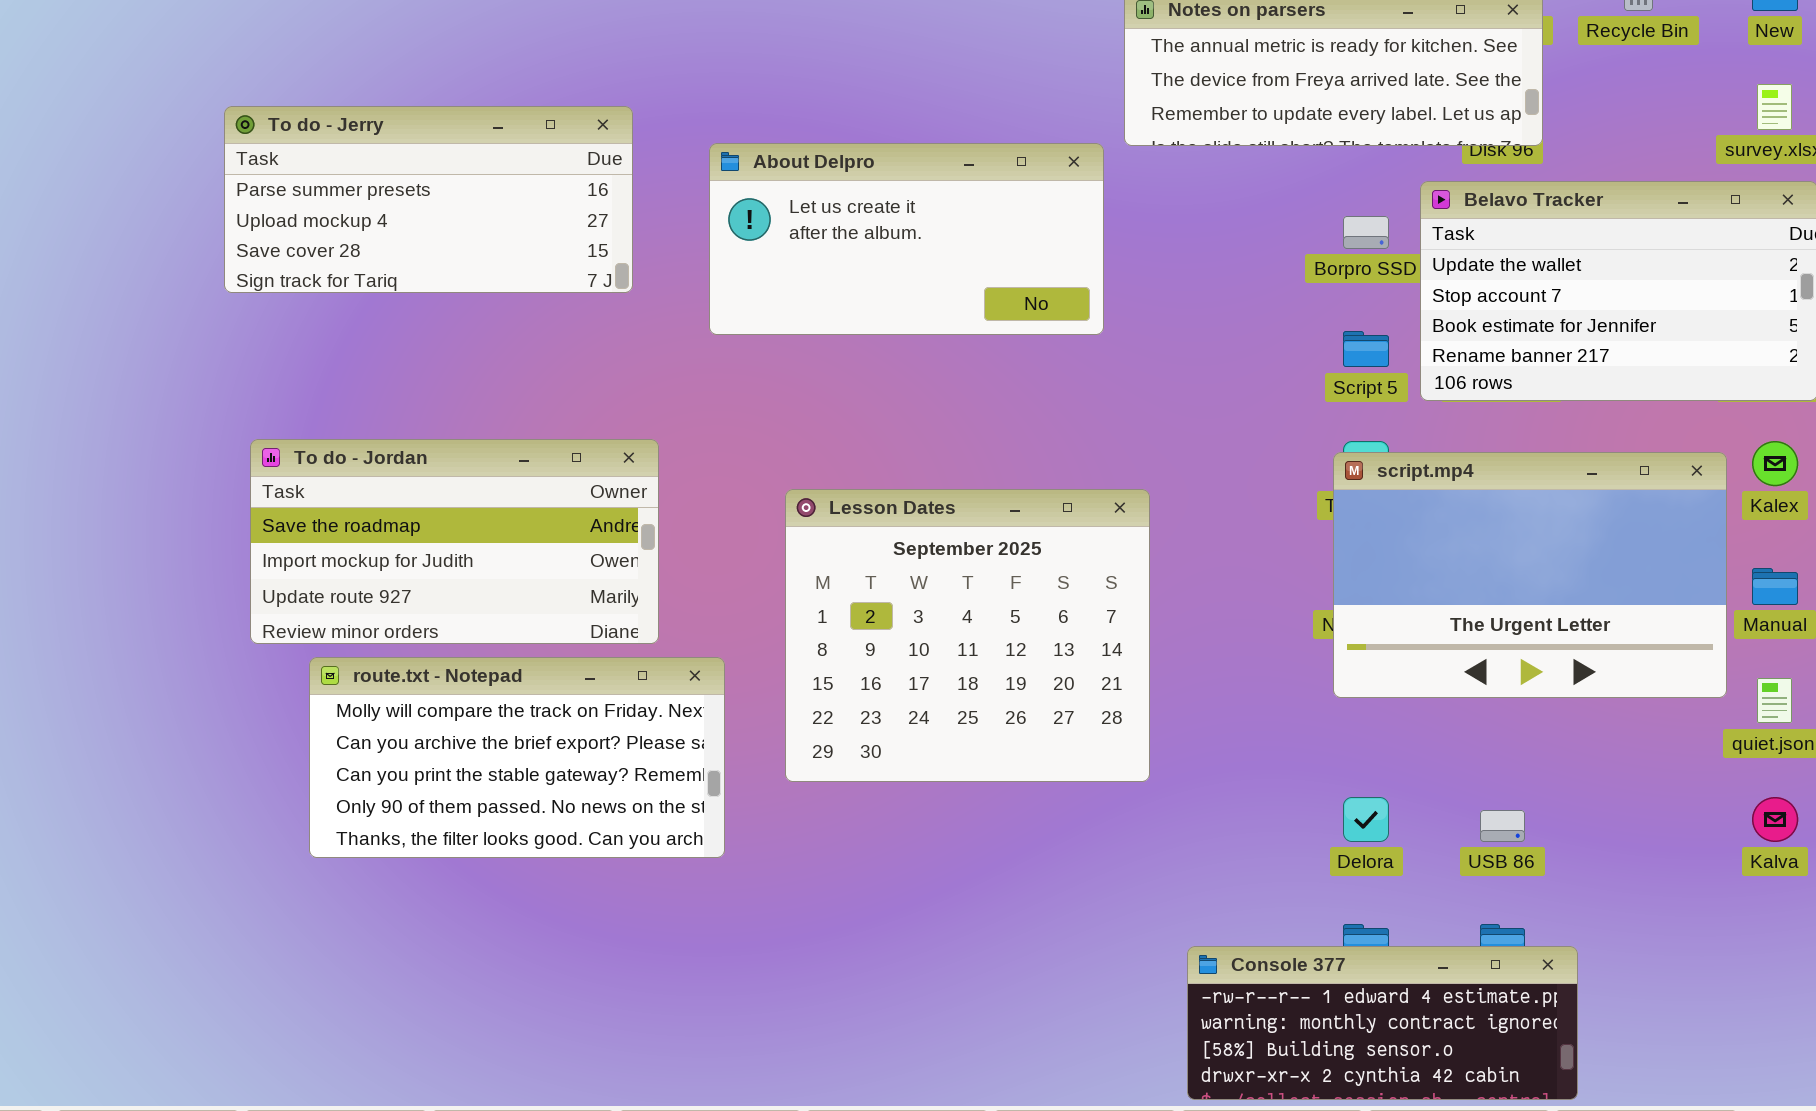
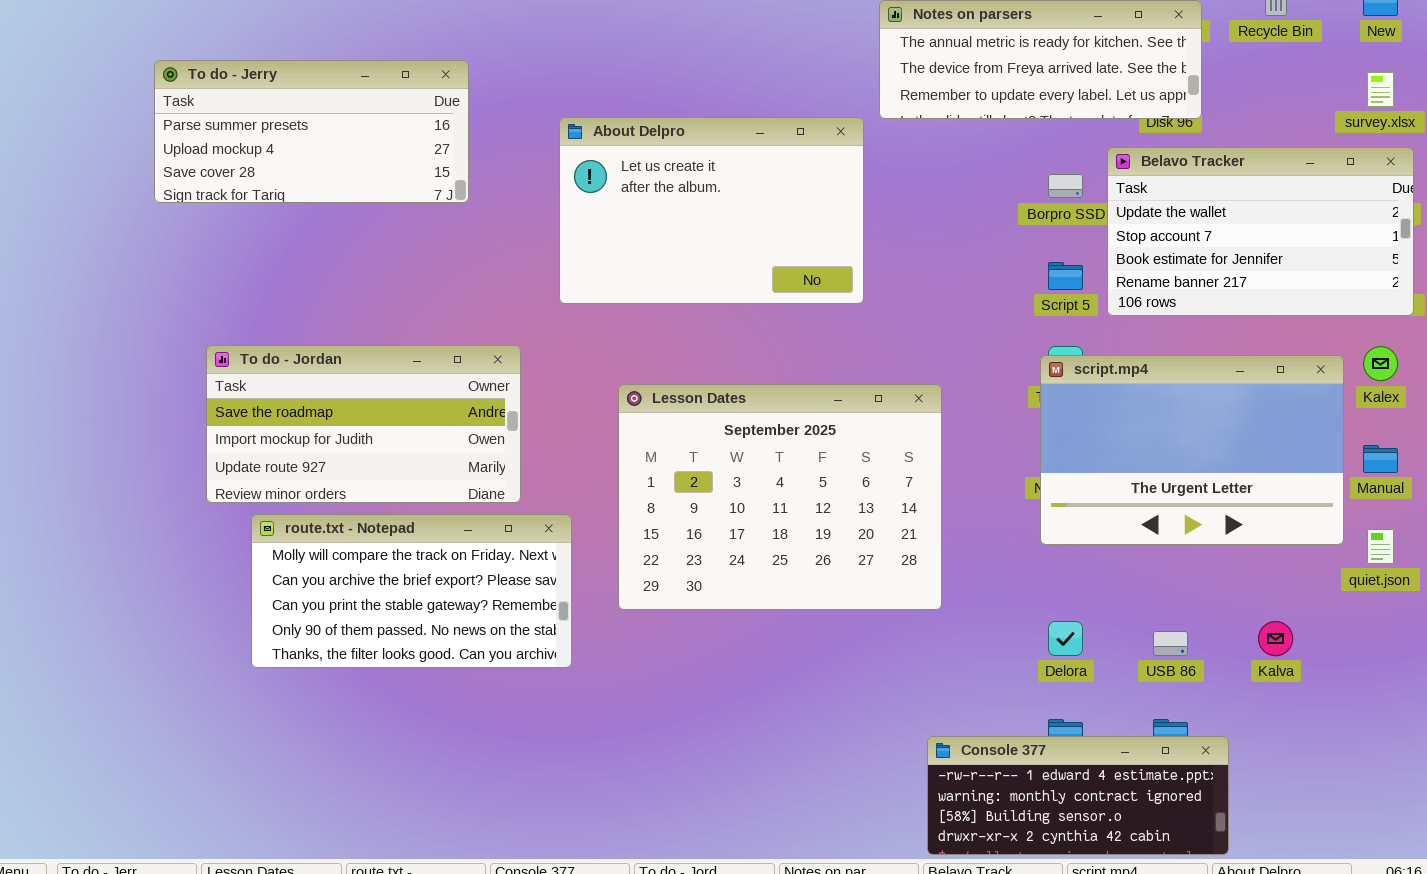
To do - Jerry: [224,106,633,293] -> [154,60,469,203], moved
About Delpro: [709,143,1104,335] -> [559,117,864,304], resized
Lesson Dates: [785,489,1150,782] -> [618,384,942,610], resized
Kalva: [1752,797,1798,842] -> [1258,621,1293,656], moved

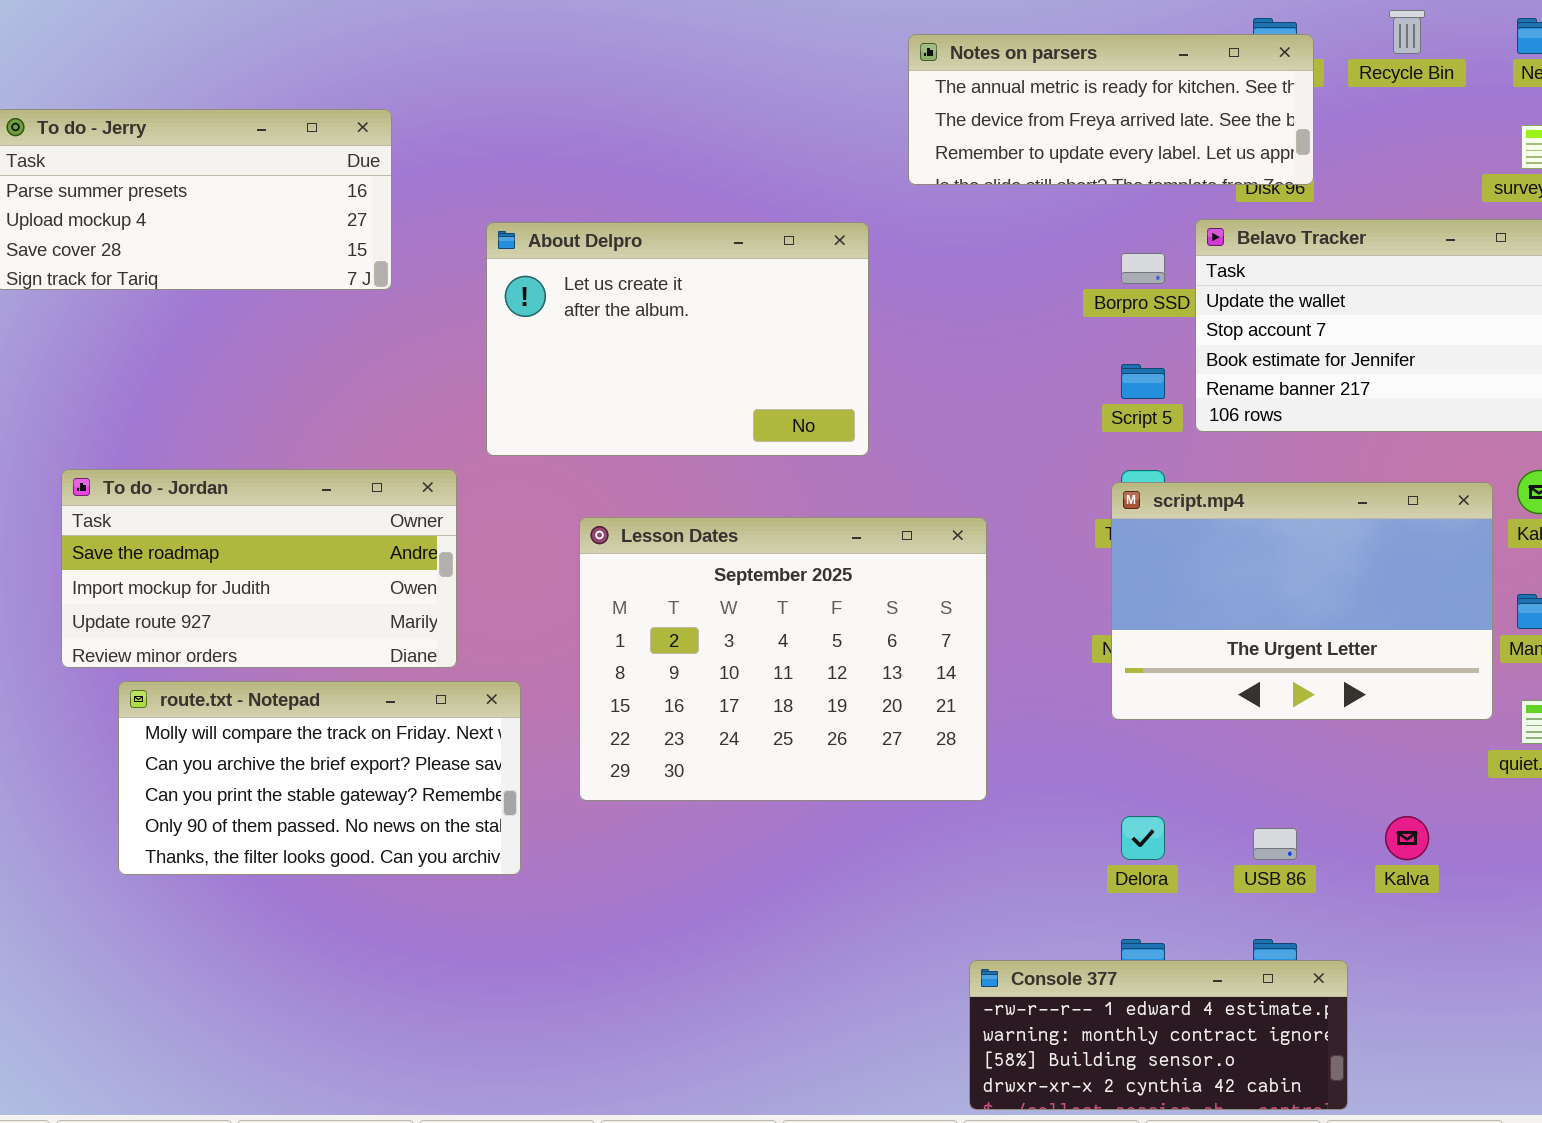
About Delpro: [559,117,864,304] -> [486,222,869,456], moved

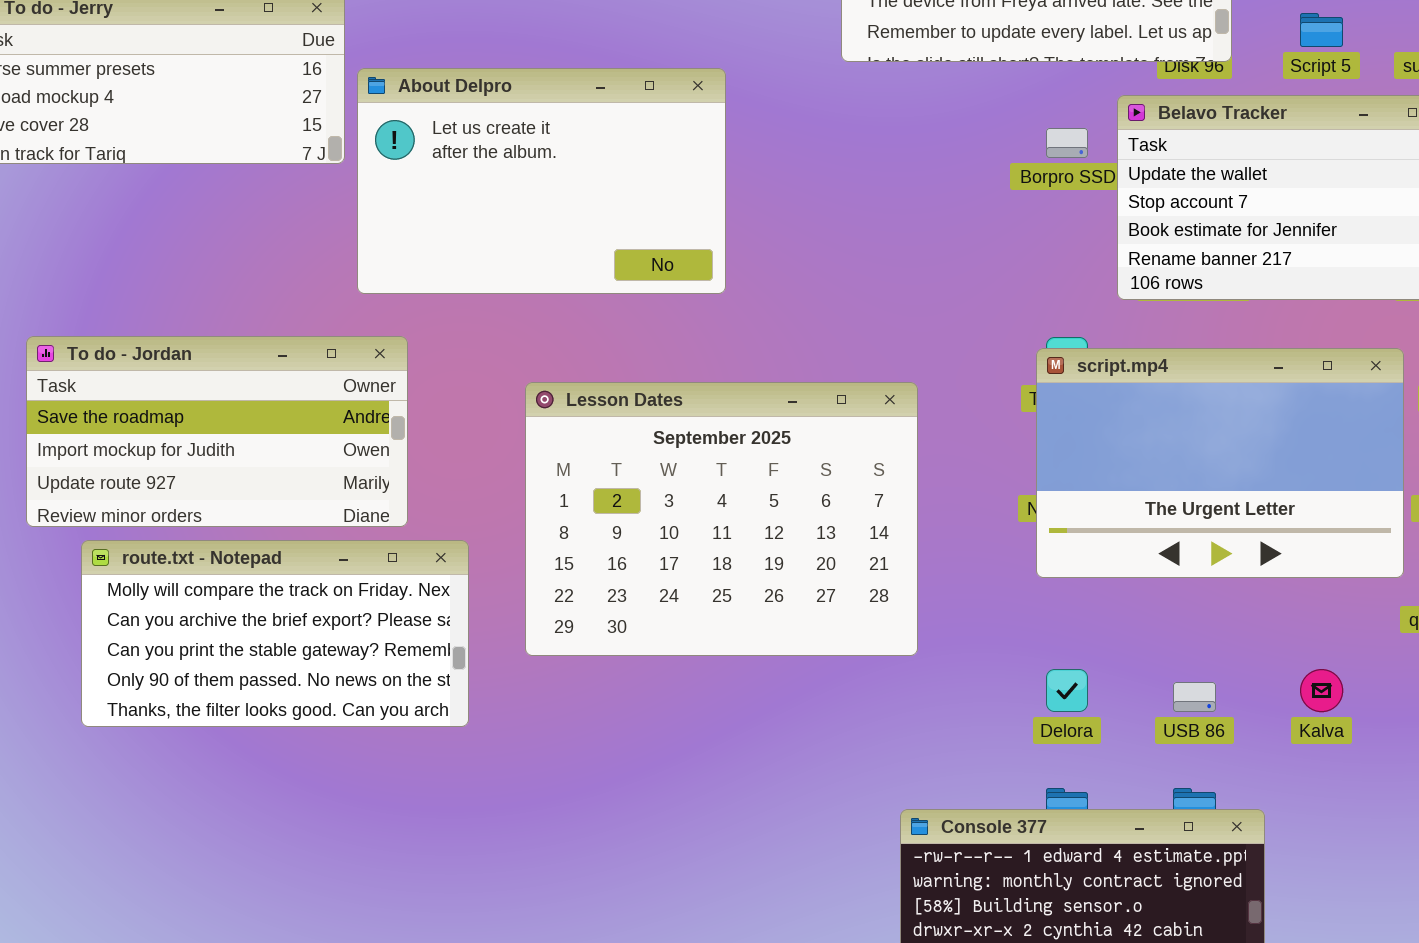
About Delpro: [486,222,869,456] -> [357,68,726,294], moved
Script 5: [1121,364,1165,399] -> [1300,13,1343,47], moved

